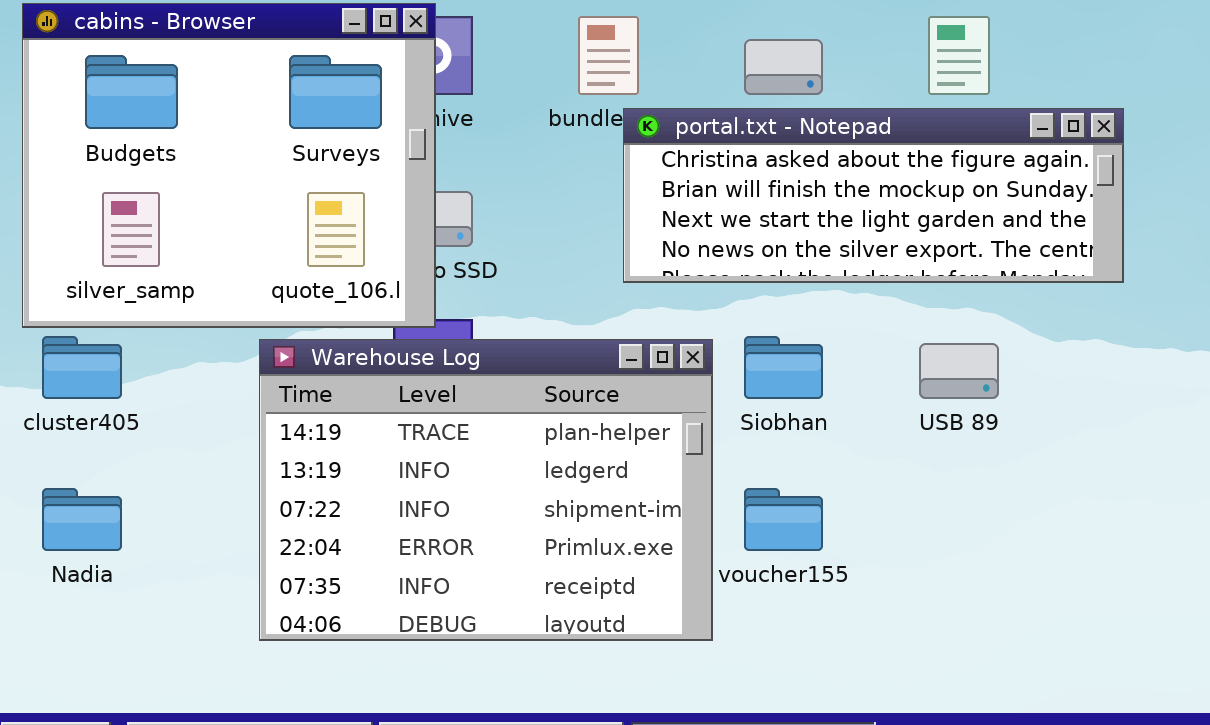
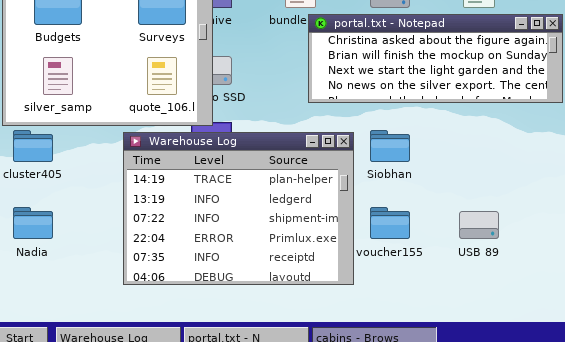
USB 89: [919,343,999,399] -> [459,211,499,239], moved

